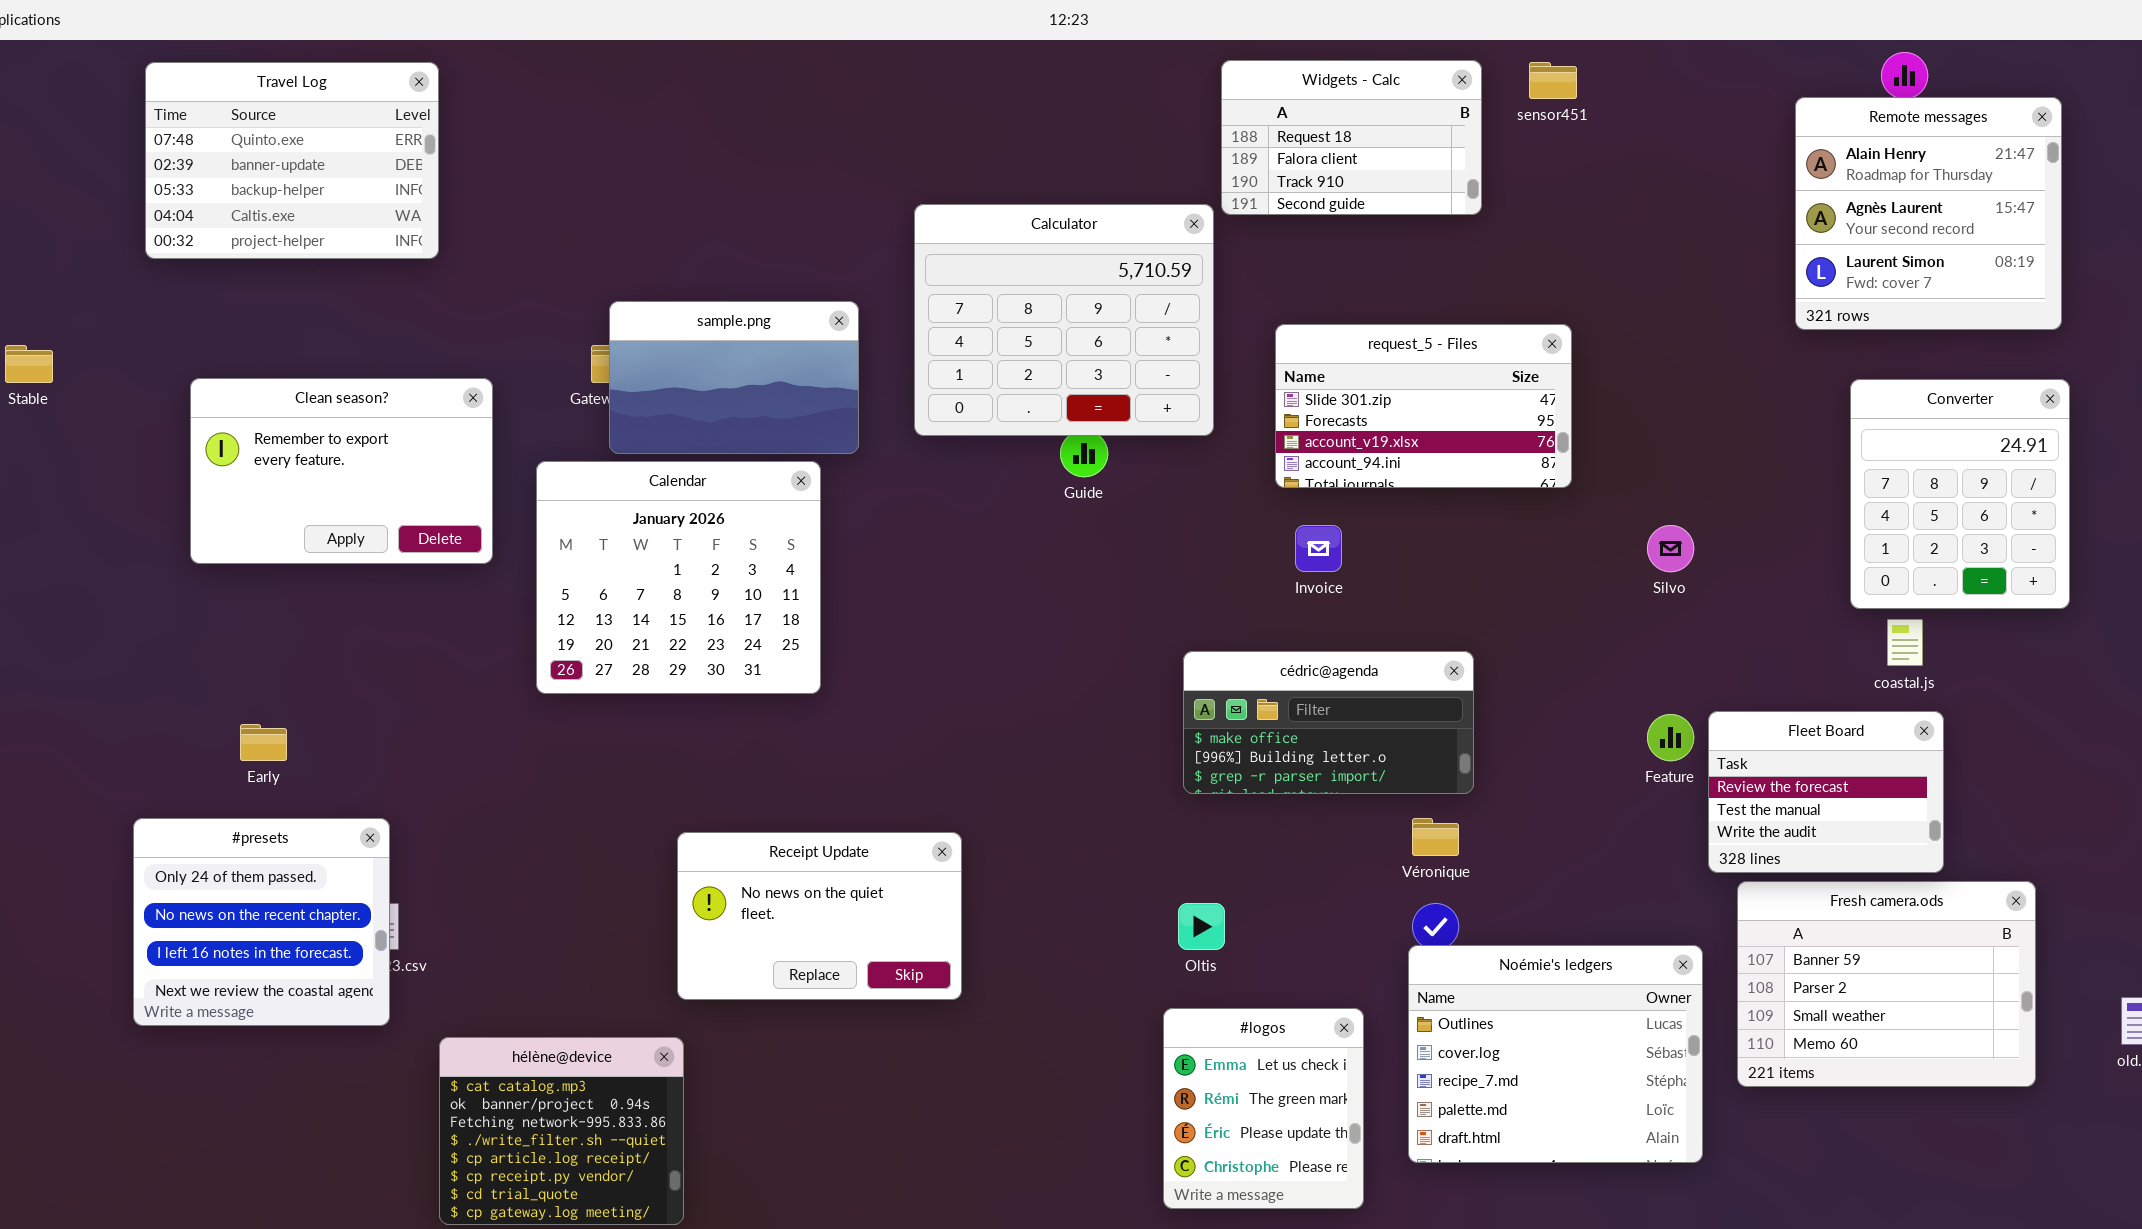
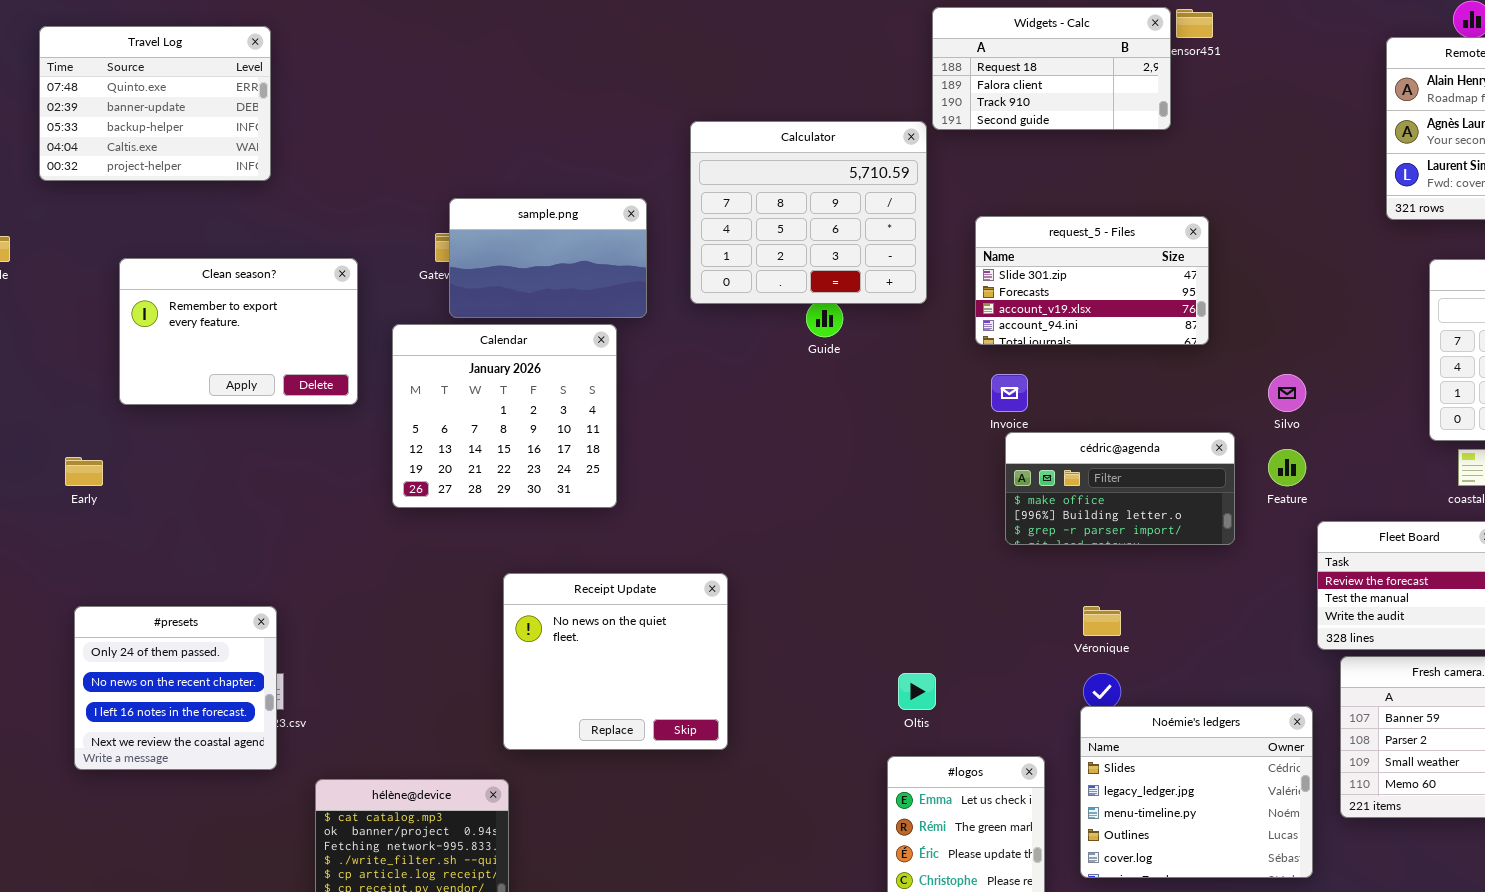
Widgets - Calc: [1221,60,1482,215] -> [932,7,1171,130], resized
Travel Log: [145,62,439,259] -> [39,26,271,181], moved
cédric@agenda: [1183,651,1474,794] -> [1005,432,1235,545], moved
Feature: [1647,714,1694,761] -> [1268,449,1306,486], moved
Early: [240,724,287,761] -> [65,457,103,486], moved
Receipt Update: [677,832,962,1000] -> [503,573,728,750], resized
Noémie's ledgers: [1408,945,1703,1163] -> [1080,706,1313,878], scrolled up 3 rows

